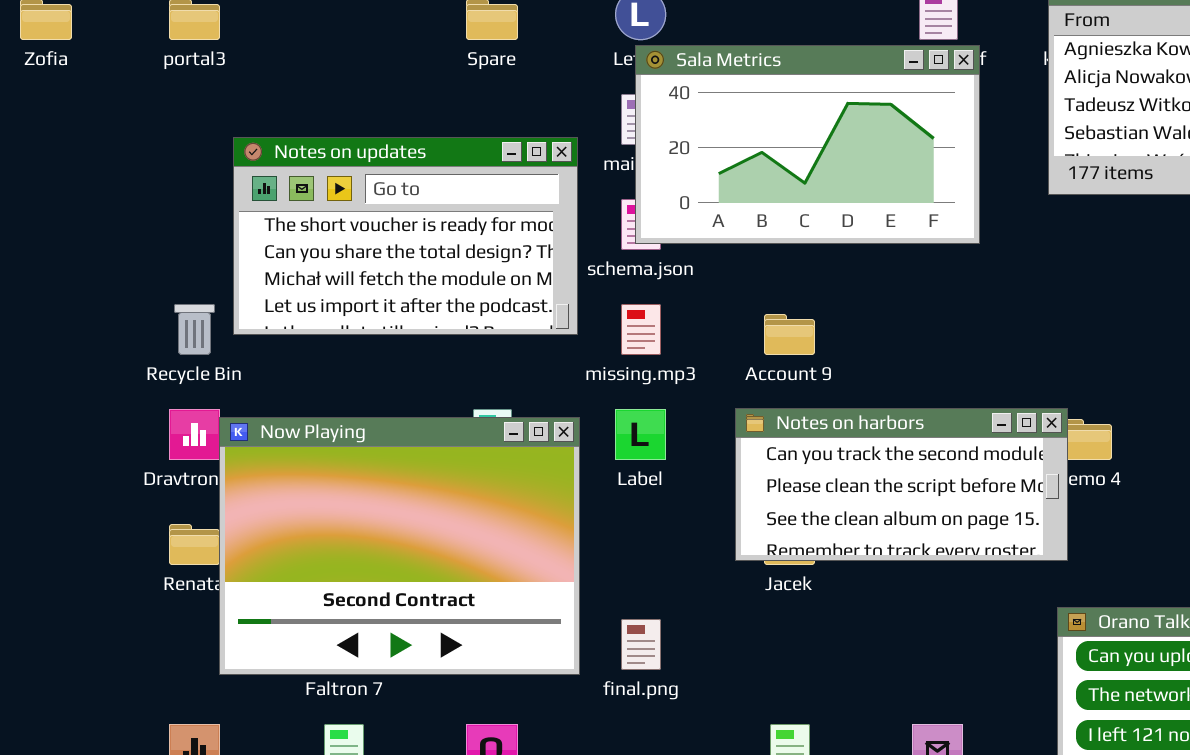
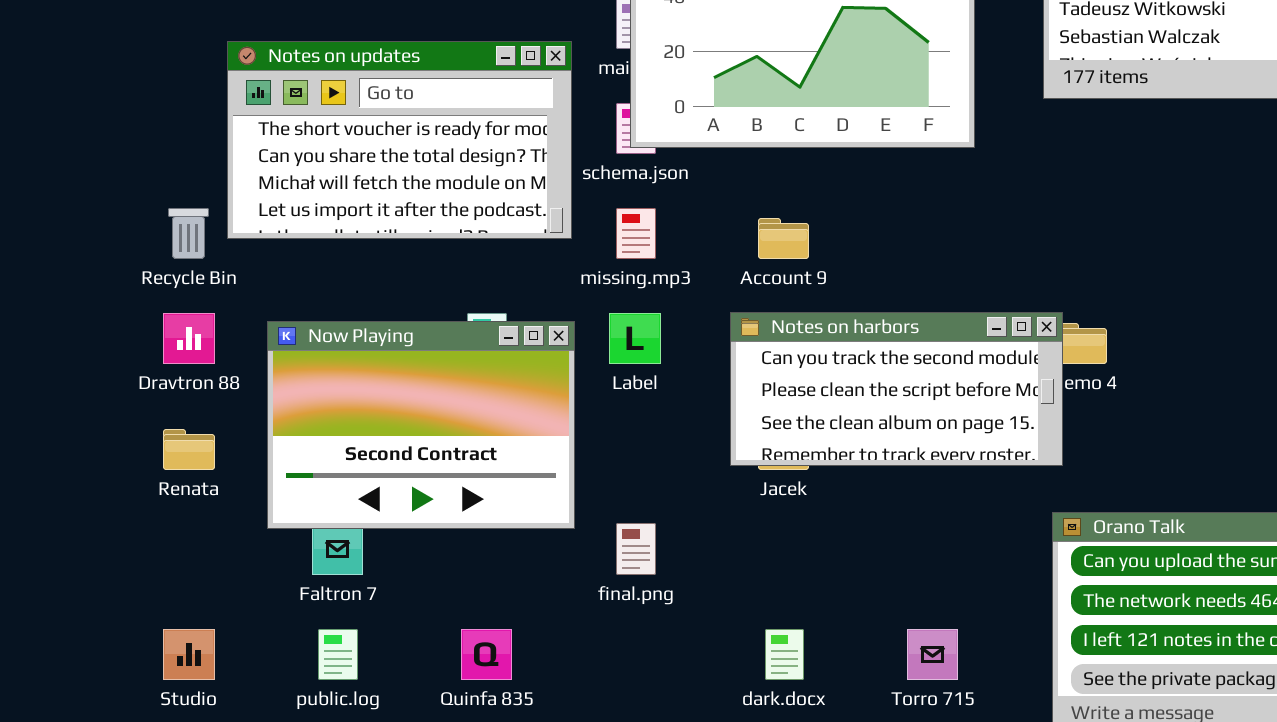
Now Playing: [219,417,580,675] -> [267,321,575,529], resized

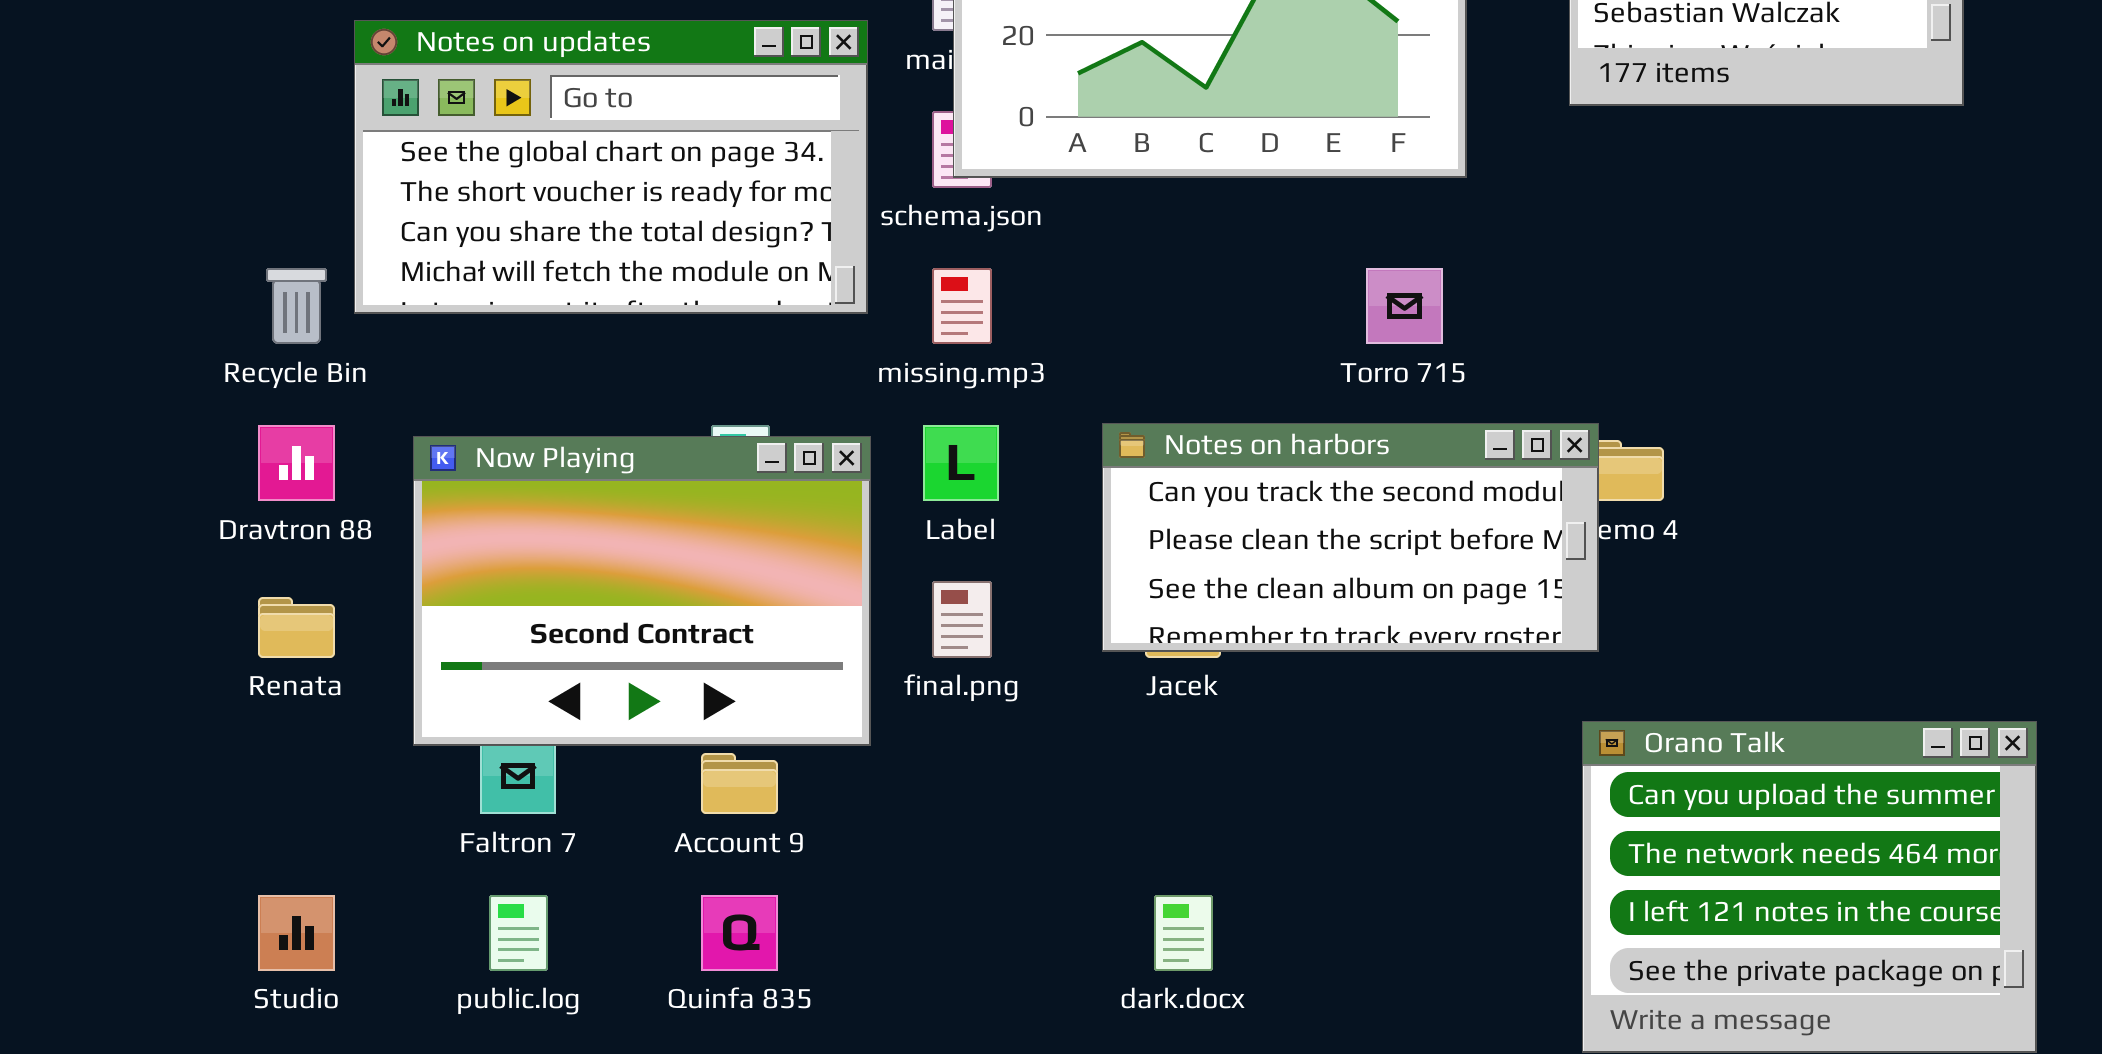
Notes on updates: [227,41,572,239] -> [354,20,868,314], scrolled up 1 row
Account 9: [758,218,809,259] -> [701,753,778,814], moved
final.png: [616,523,656,575] -> [932,581,992,658], moved
Torro 715: [907,629,958,680] -> [1366,268,1443,344], moved

